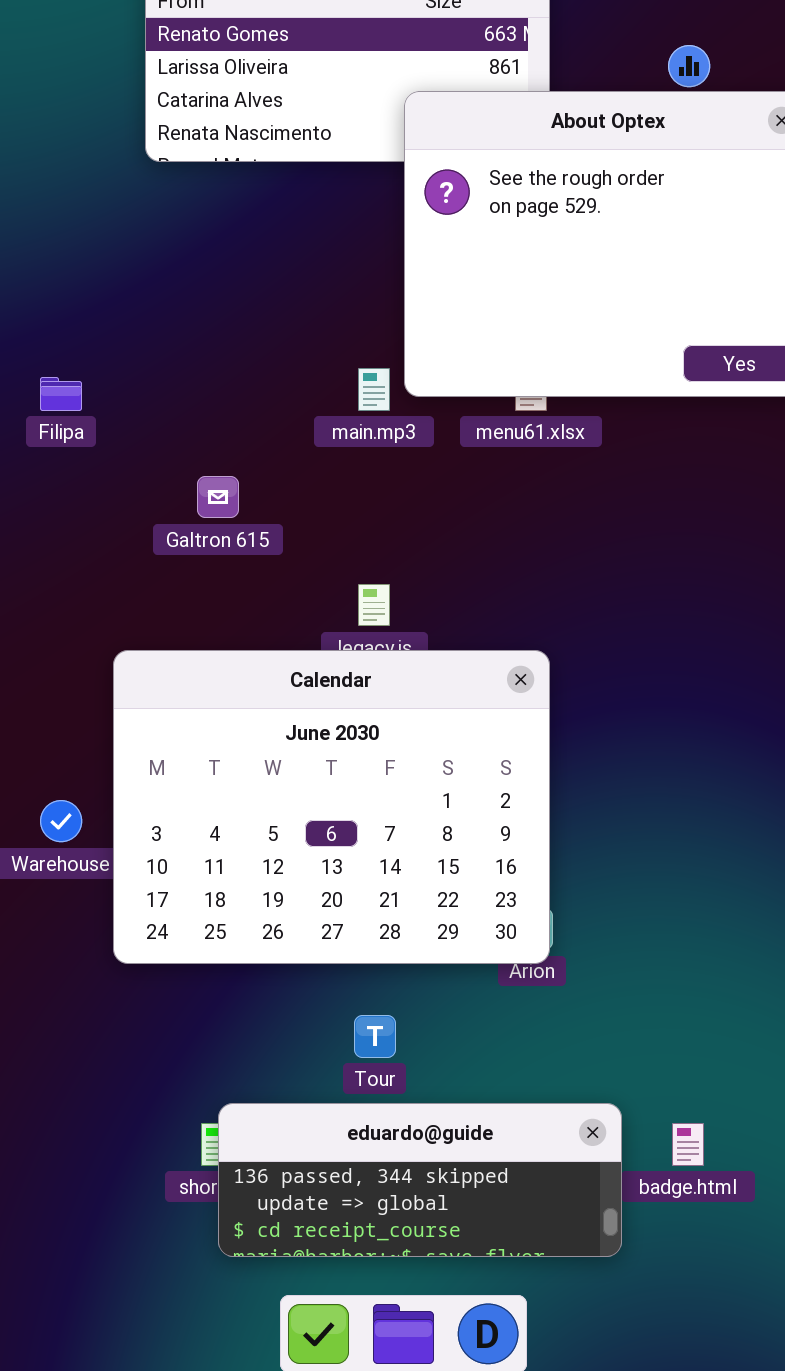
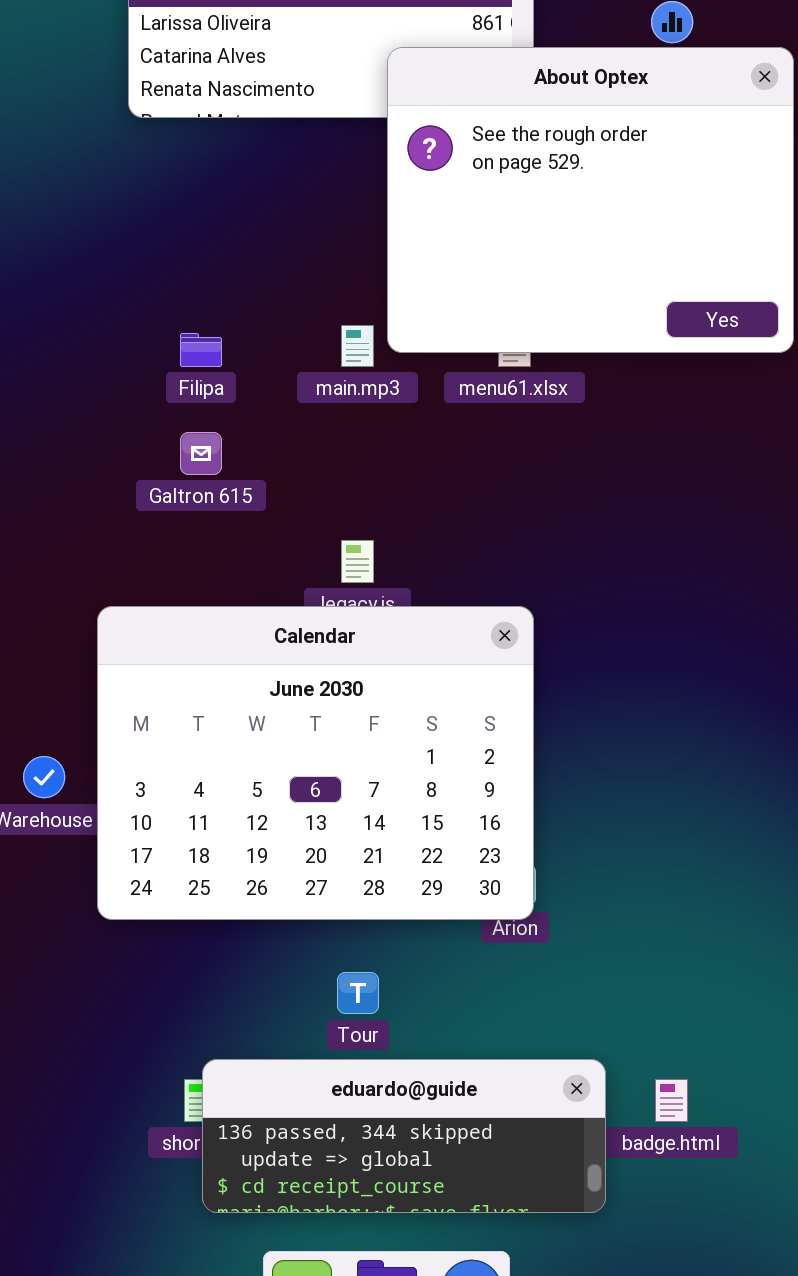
Filipa: [40,377,82,411] -> [180,333,222,367], moved

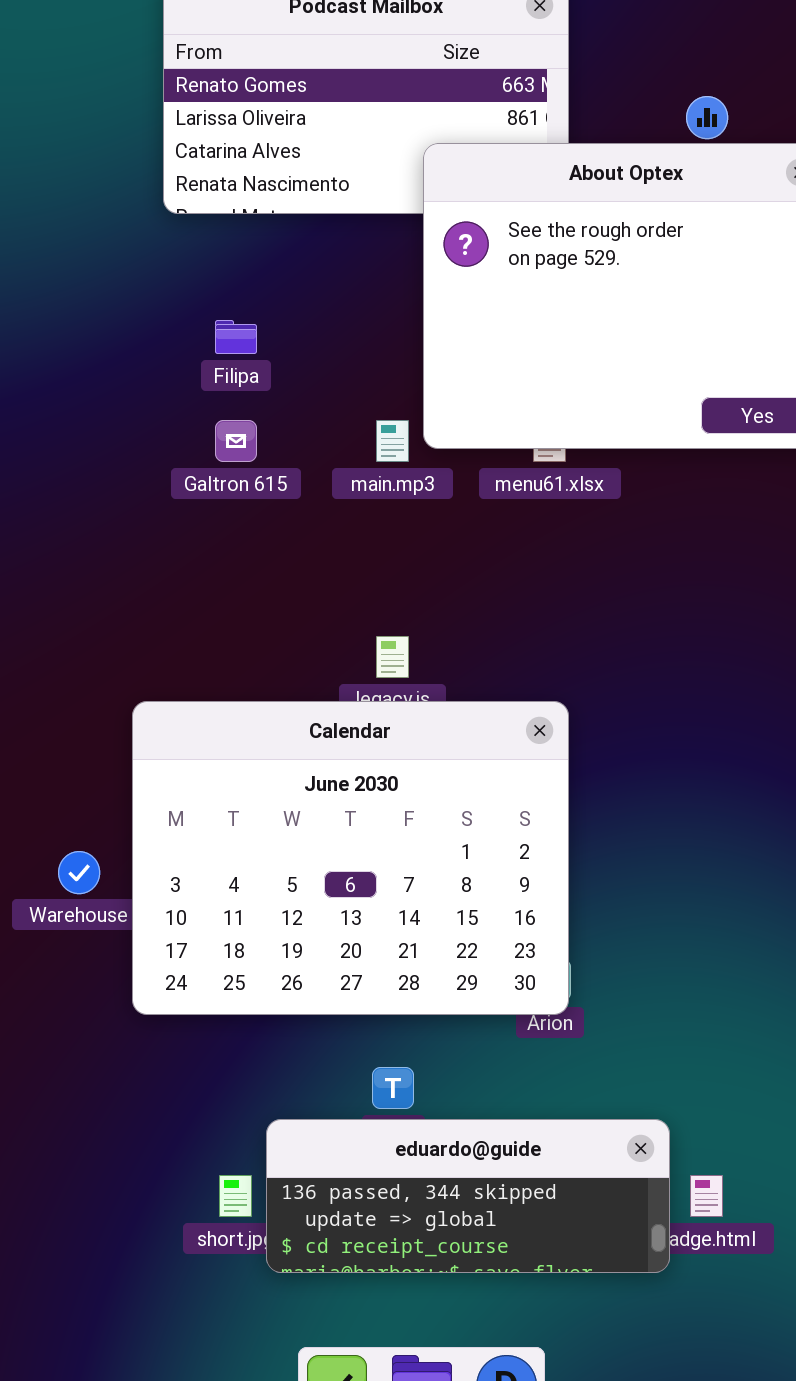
Filipa: [180,333,222,367] -> [215,320,257,354], moved
Galtron 615: [180,432,222,475] -> [215,420,257,462], moved
eduardo@guide: [202,1059,606,1213] -> [266,1119,670,1273], moved

